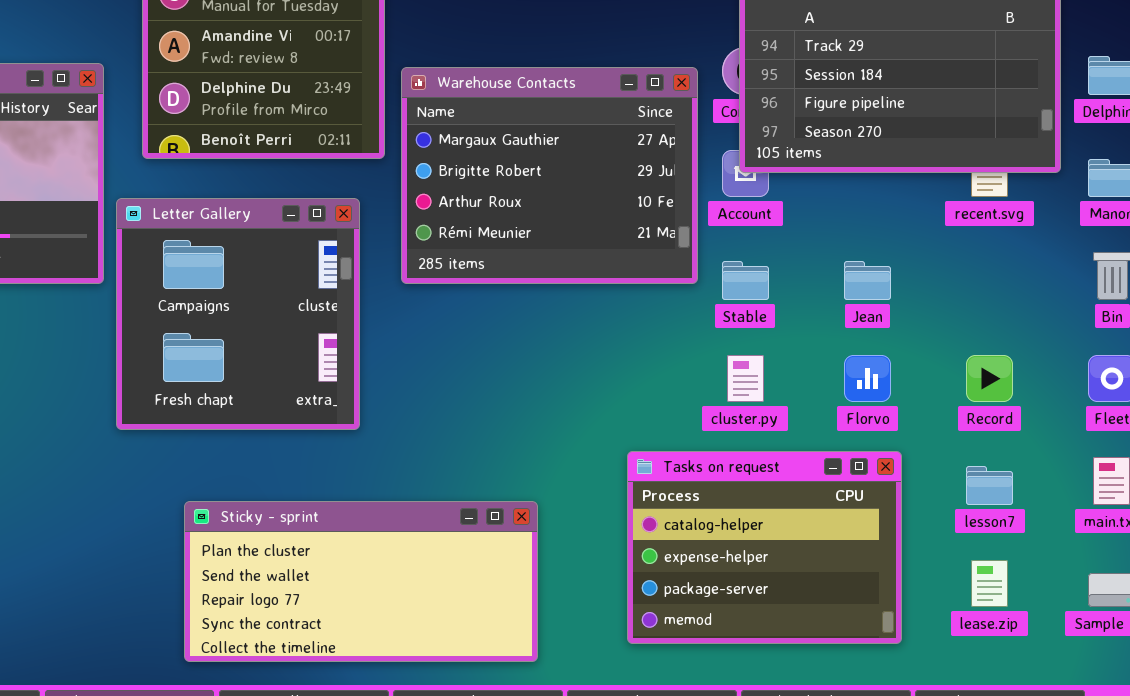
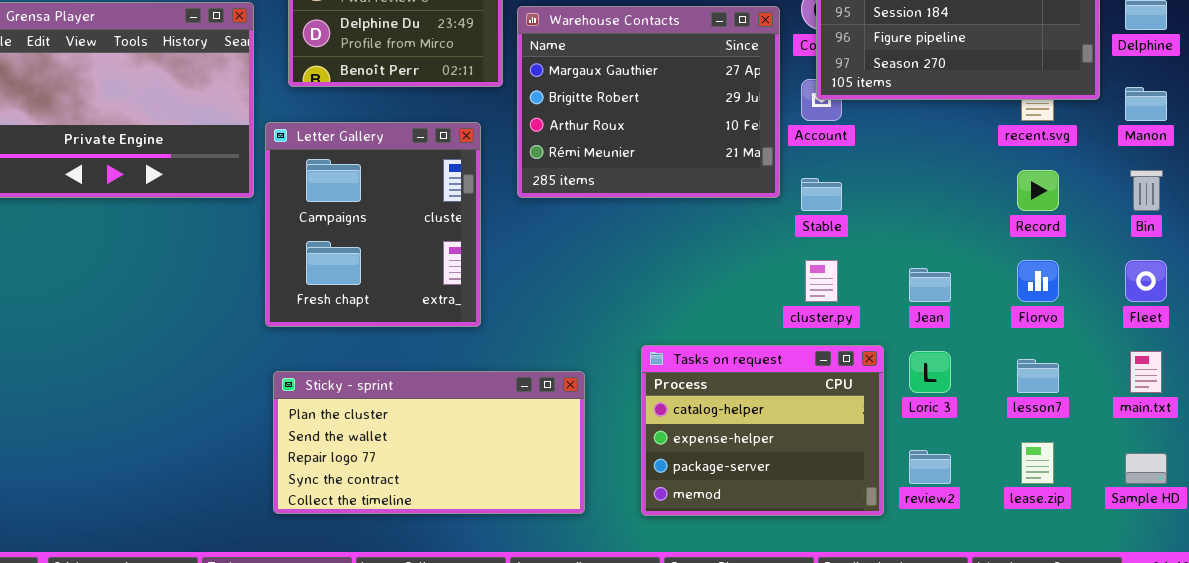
Jean: [844,261,891,300] -> [909,268,951,302], moved
Florvo: [844,355,891,402] -> [1017,260,1059,302], moved
Record: [966,355,1013,402] -> [1017,170,1059,211], moved
Tasks on request: [627,451,902,644] -> [641,345,884,516], moved
Sticky - sprint: [184,501,538,662] -> [273,371,585,514], moved

